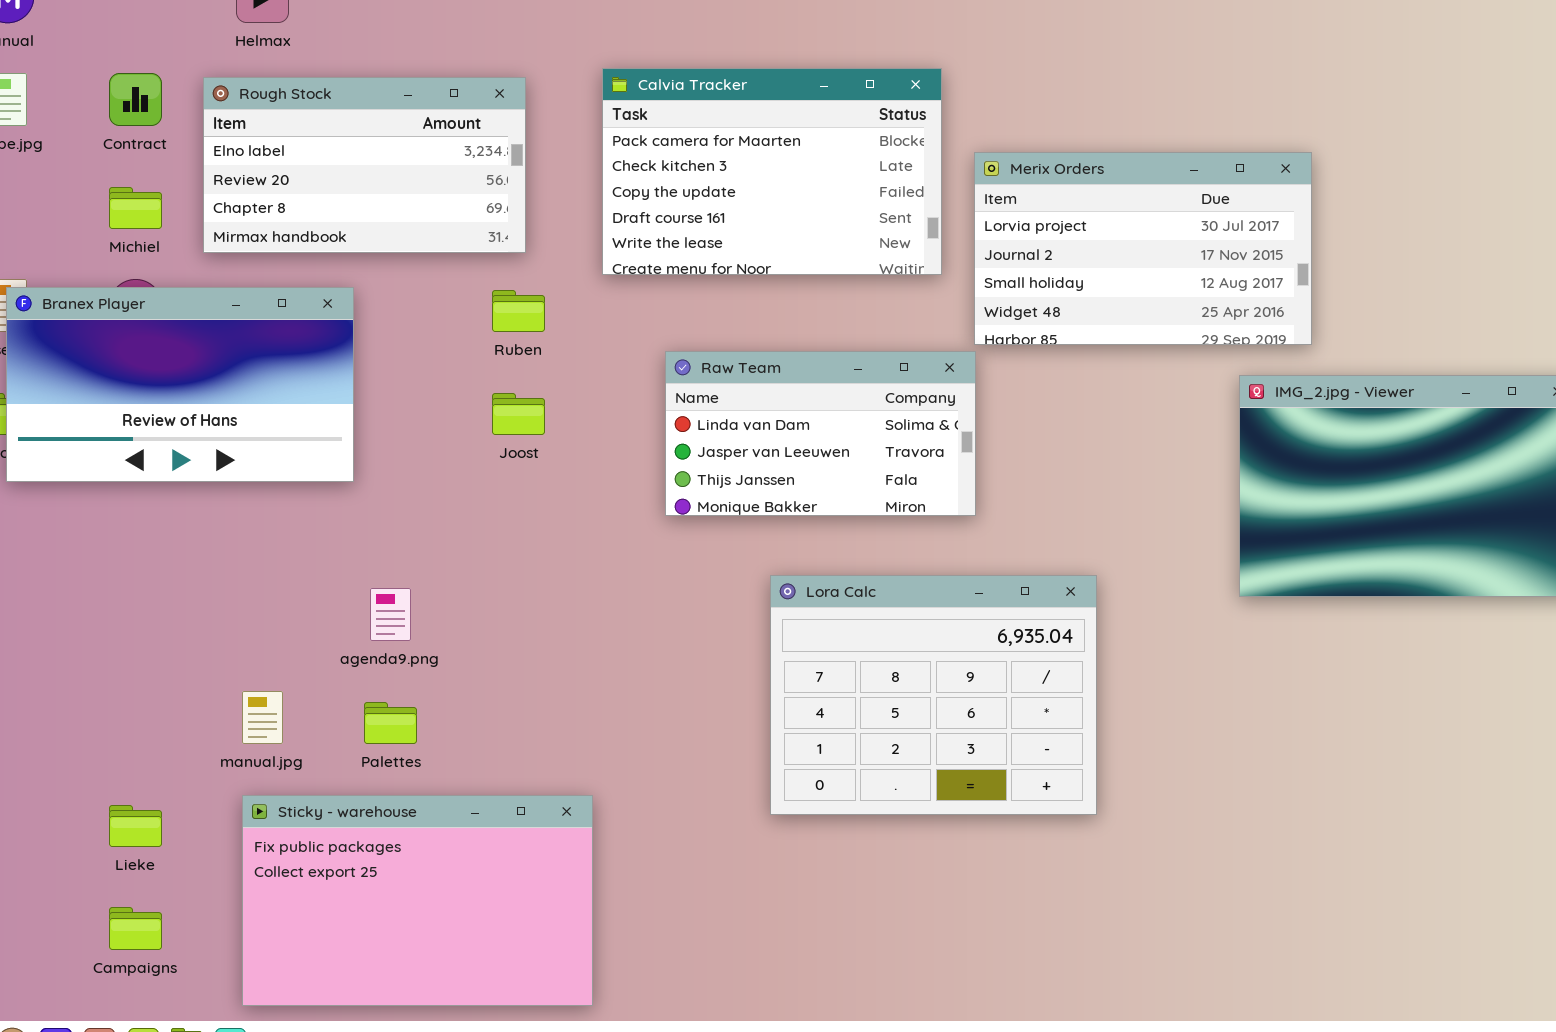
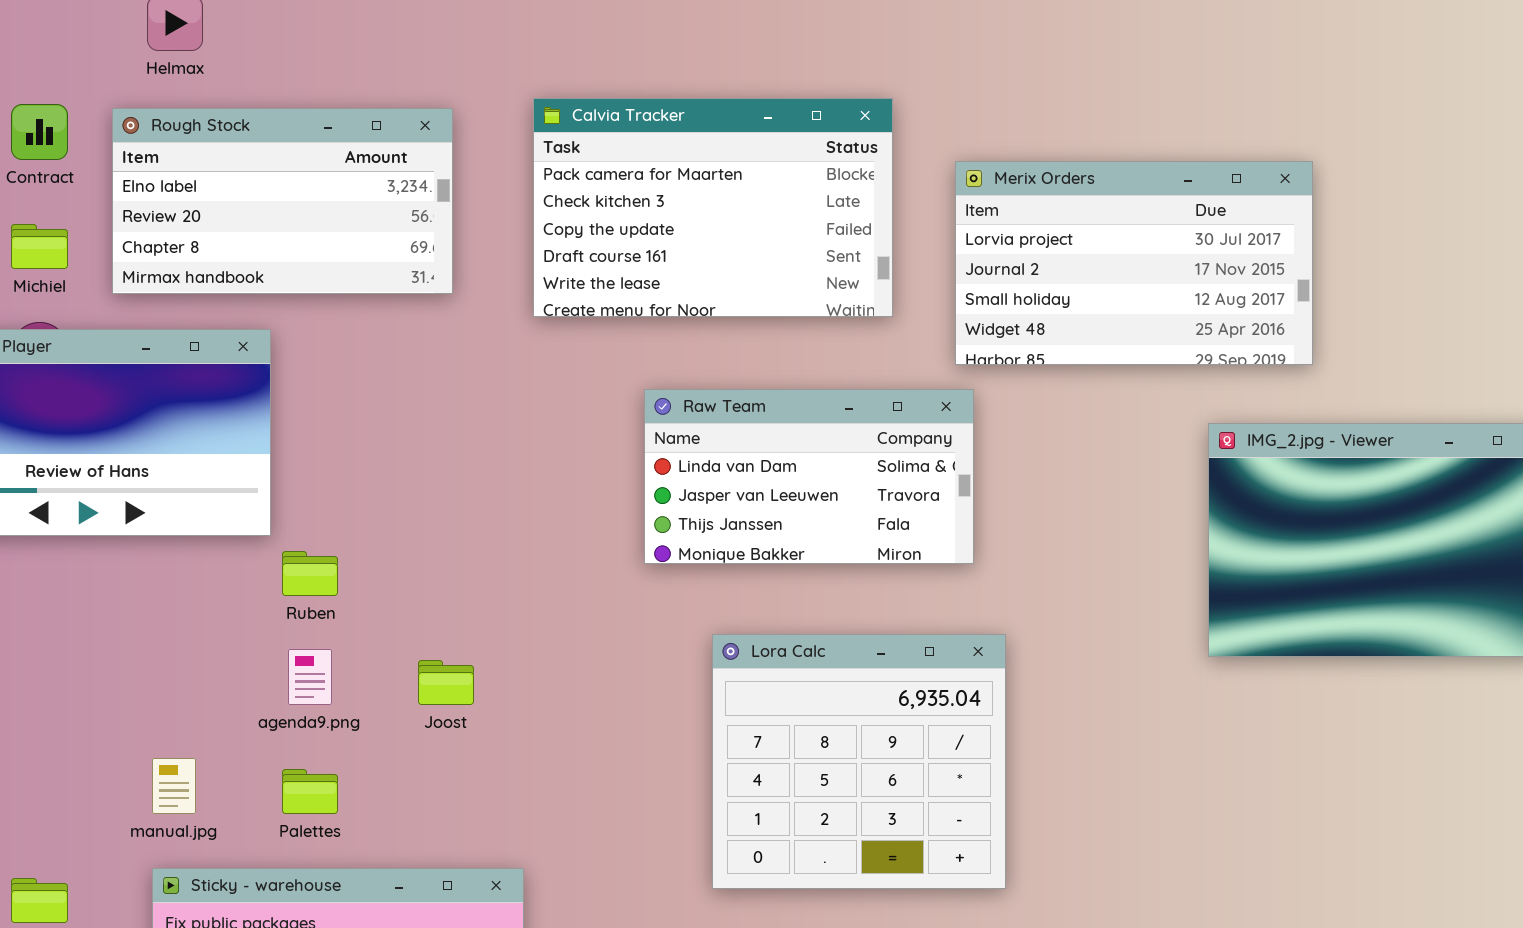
Merix Orders: [974,152,1312,345] -> [955,161,1313,365], moved
Ruben: [492,290,545,332] -> [282,551,338,596], moved
Raw Team: [665,351,976,516] -> [644,389,974,564], moved
Joost: [492,393,545,435] -> [418,660,474,705], moved
Lora Calc: [770,575,1097,815] -> [712,634,1006,889], resized

